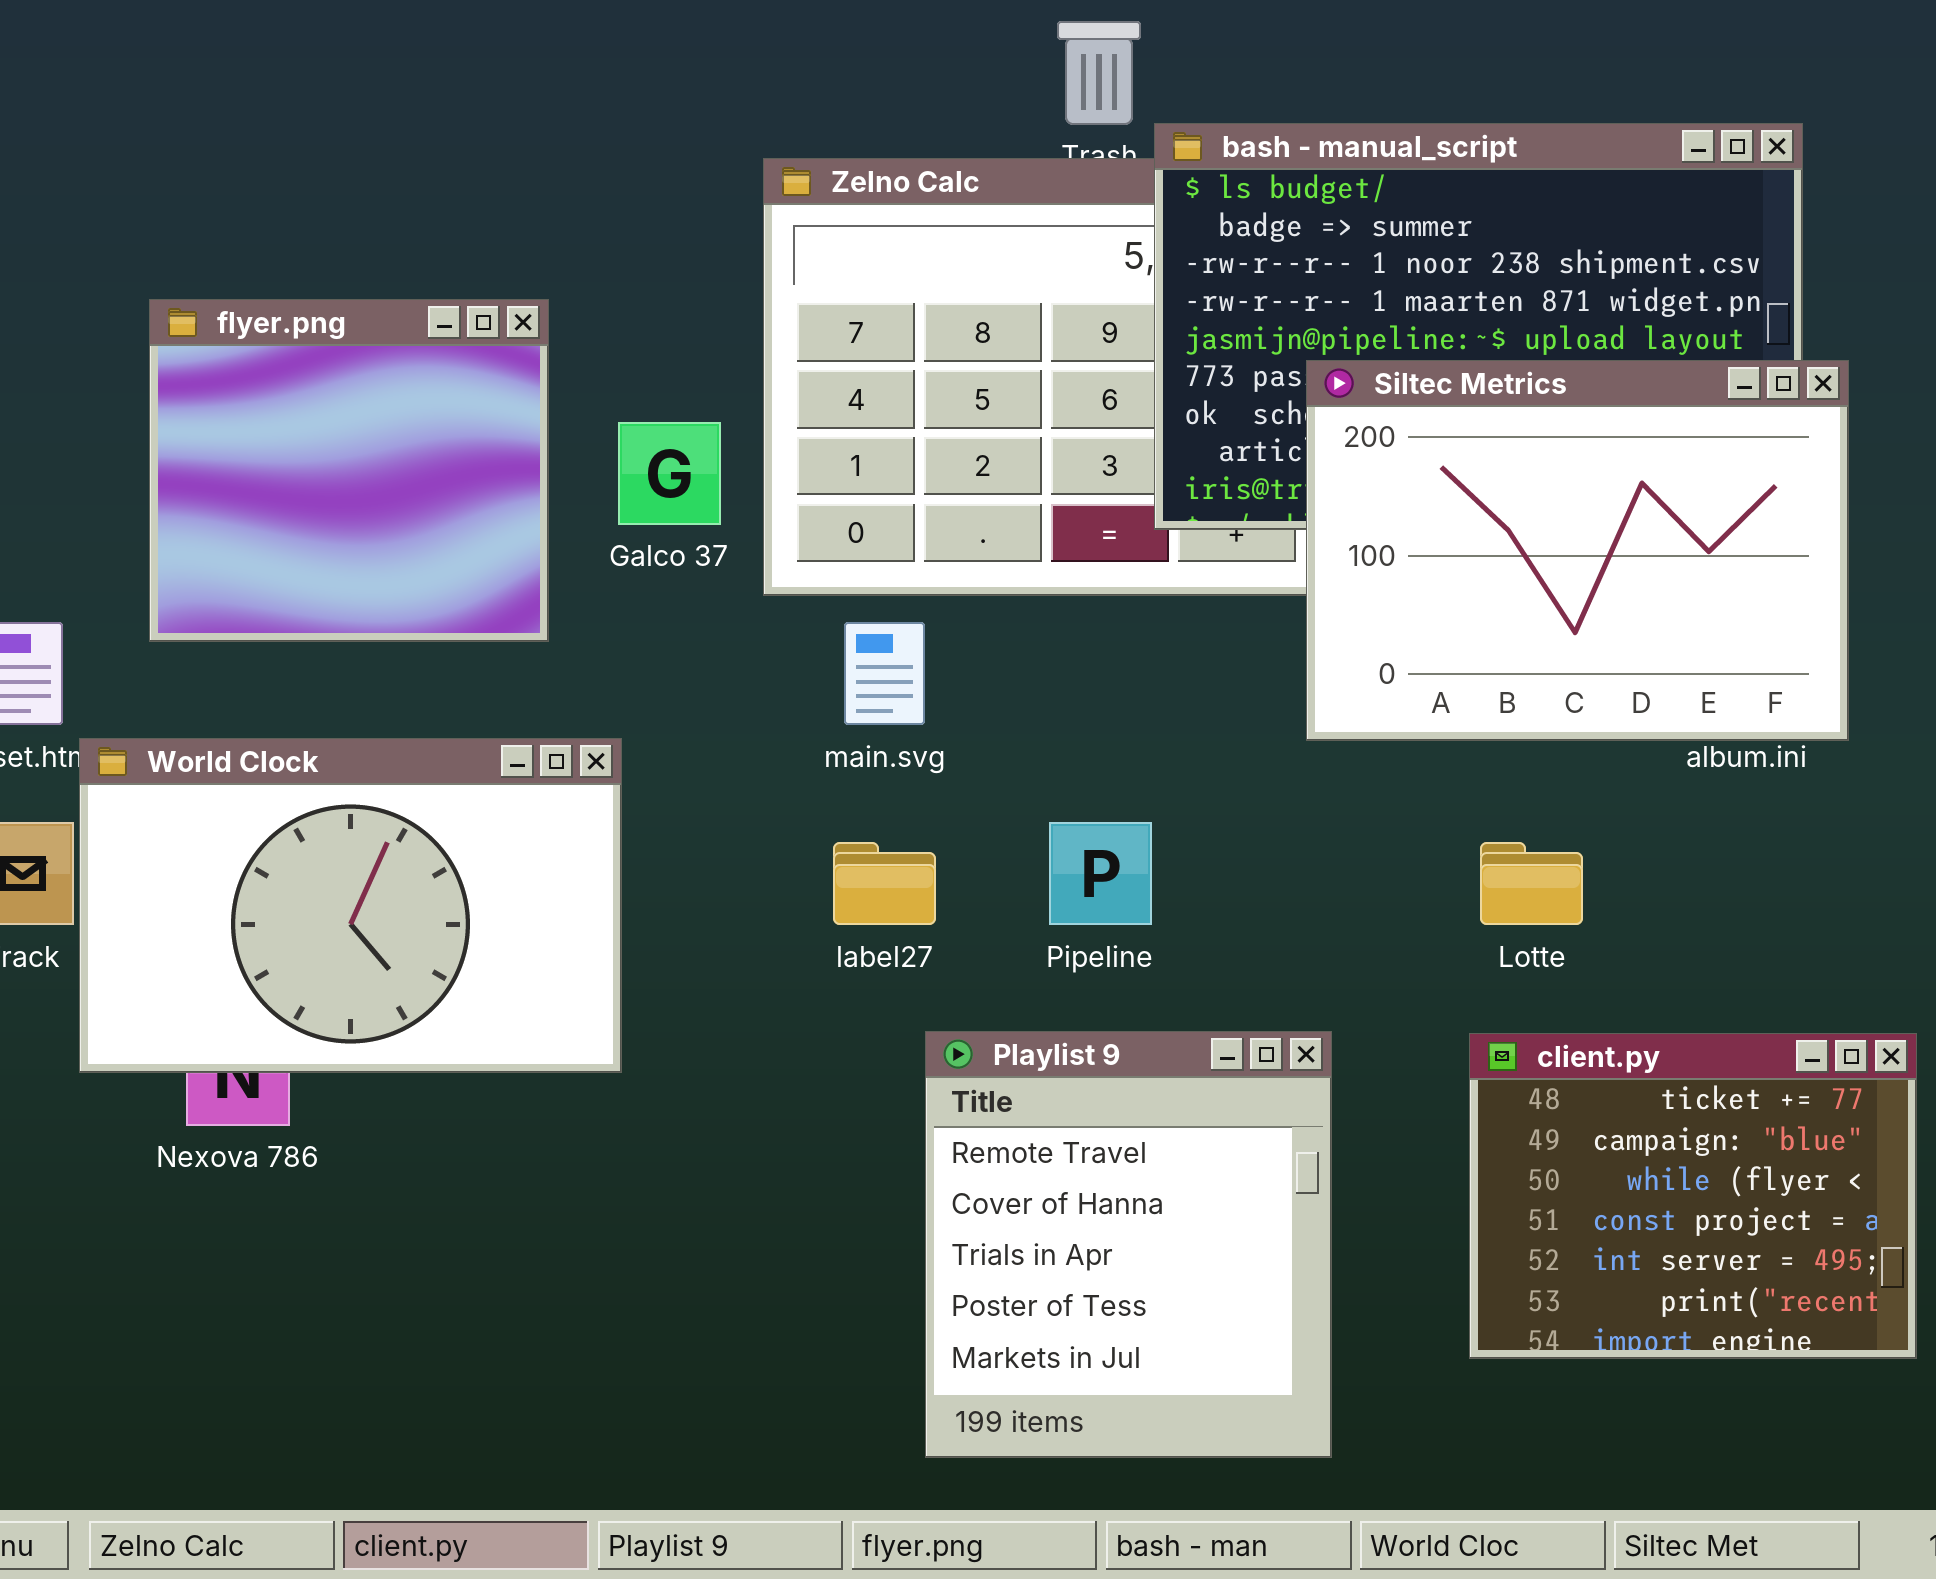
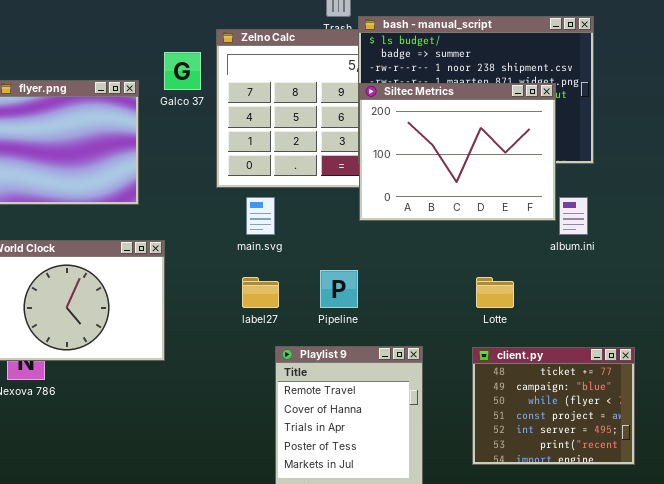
Siltec Metrics: [1306,360,1849,741] -> [359,83,556,221], moved
Galco 37: [618,422,721,525] -> [164,52,201,90], moved

